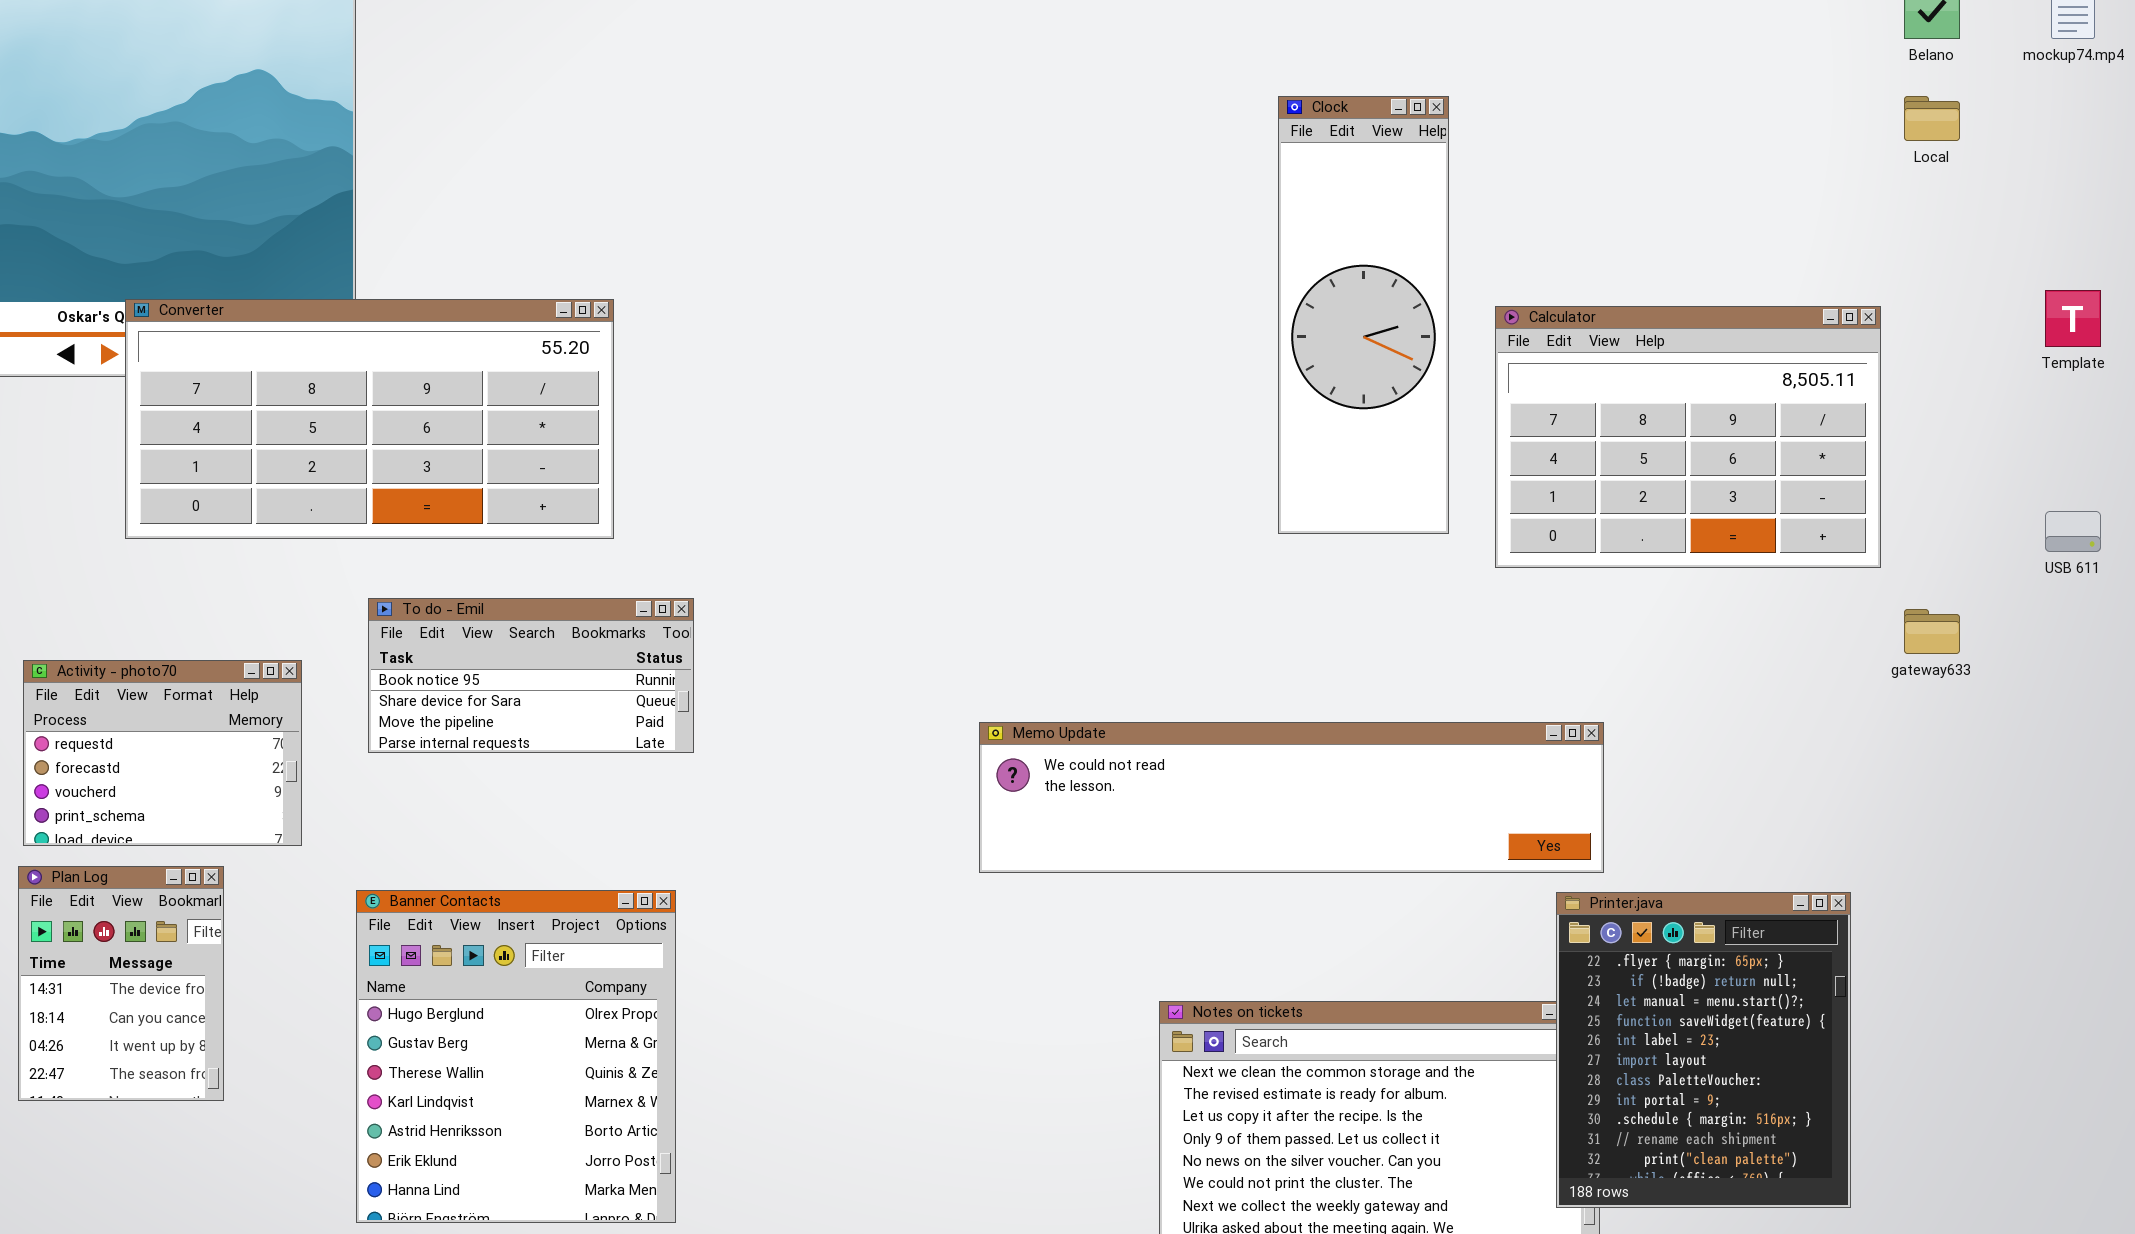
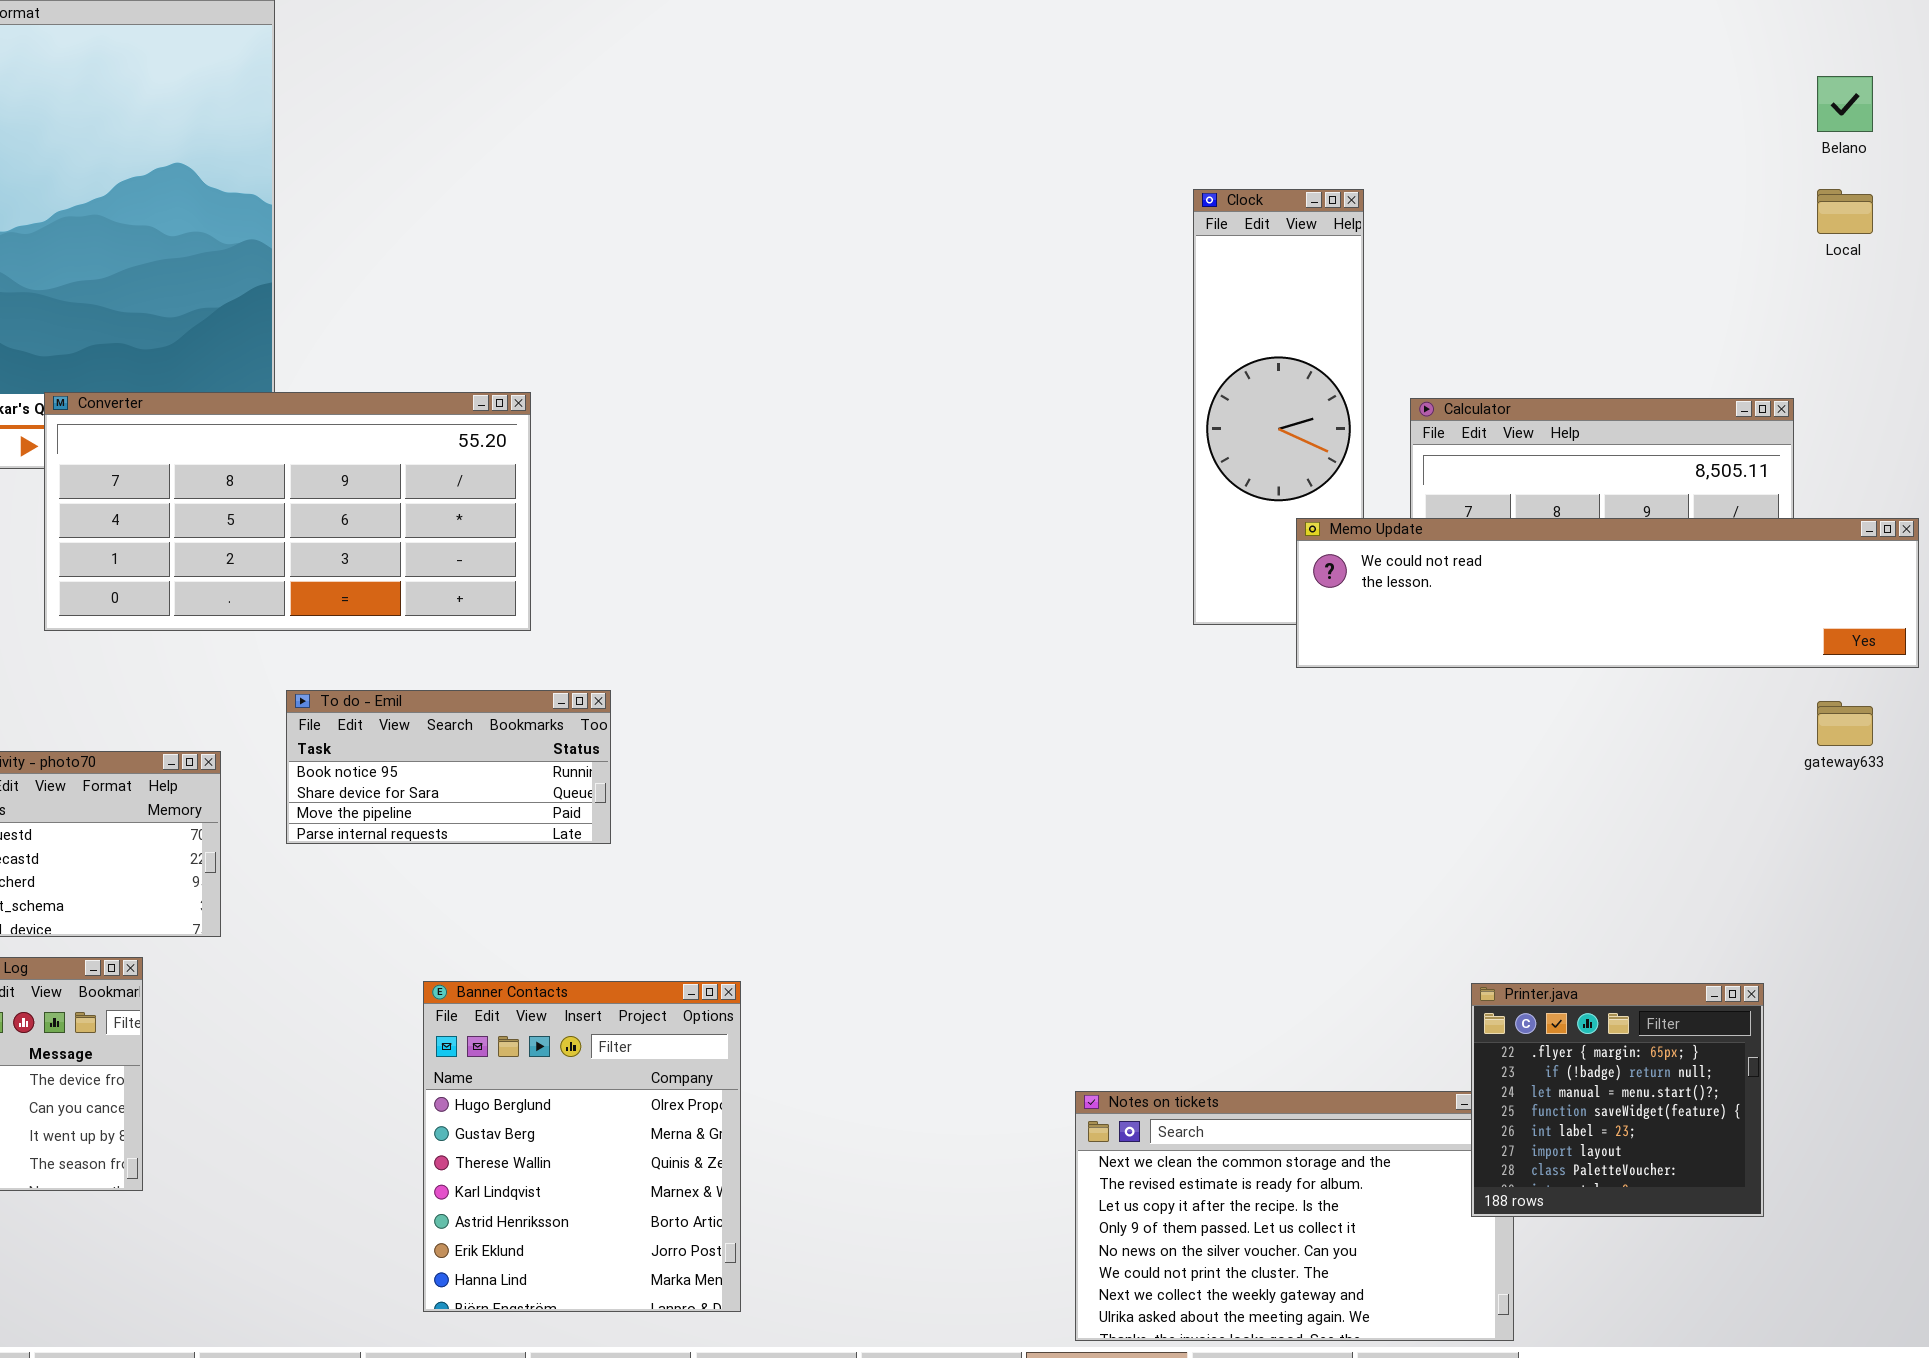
Memo Update: [979,722,1604,873] -> [1296,518,1919,668], moved
Banner Contacts: [356,890,676,1223] -> [423,981,741,1312], moved
Printer.java: [1556,892,1851,1208] -> [1471,983,1764,1217], resized

